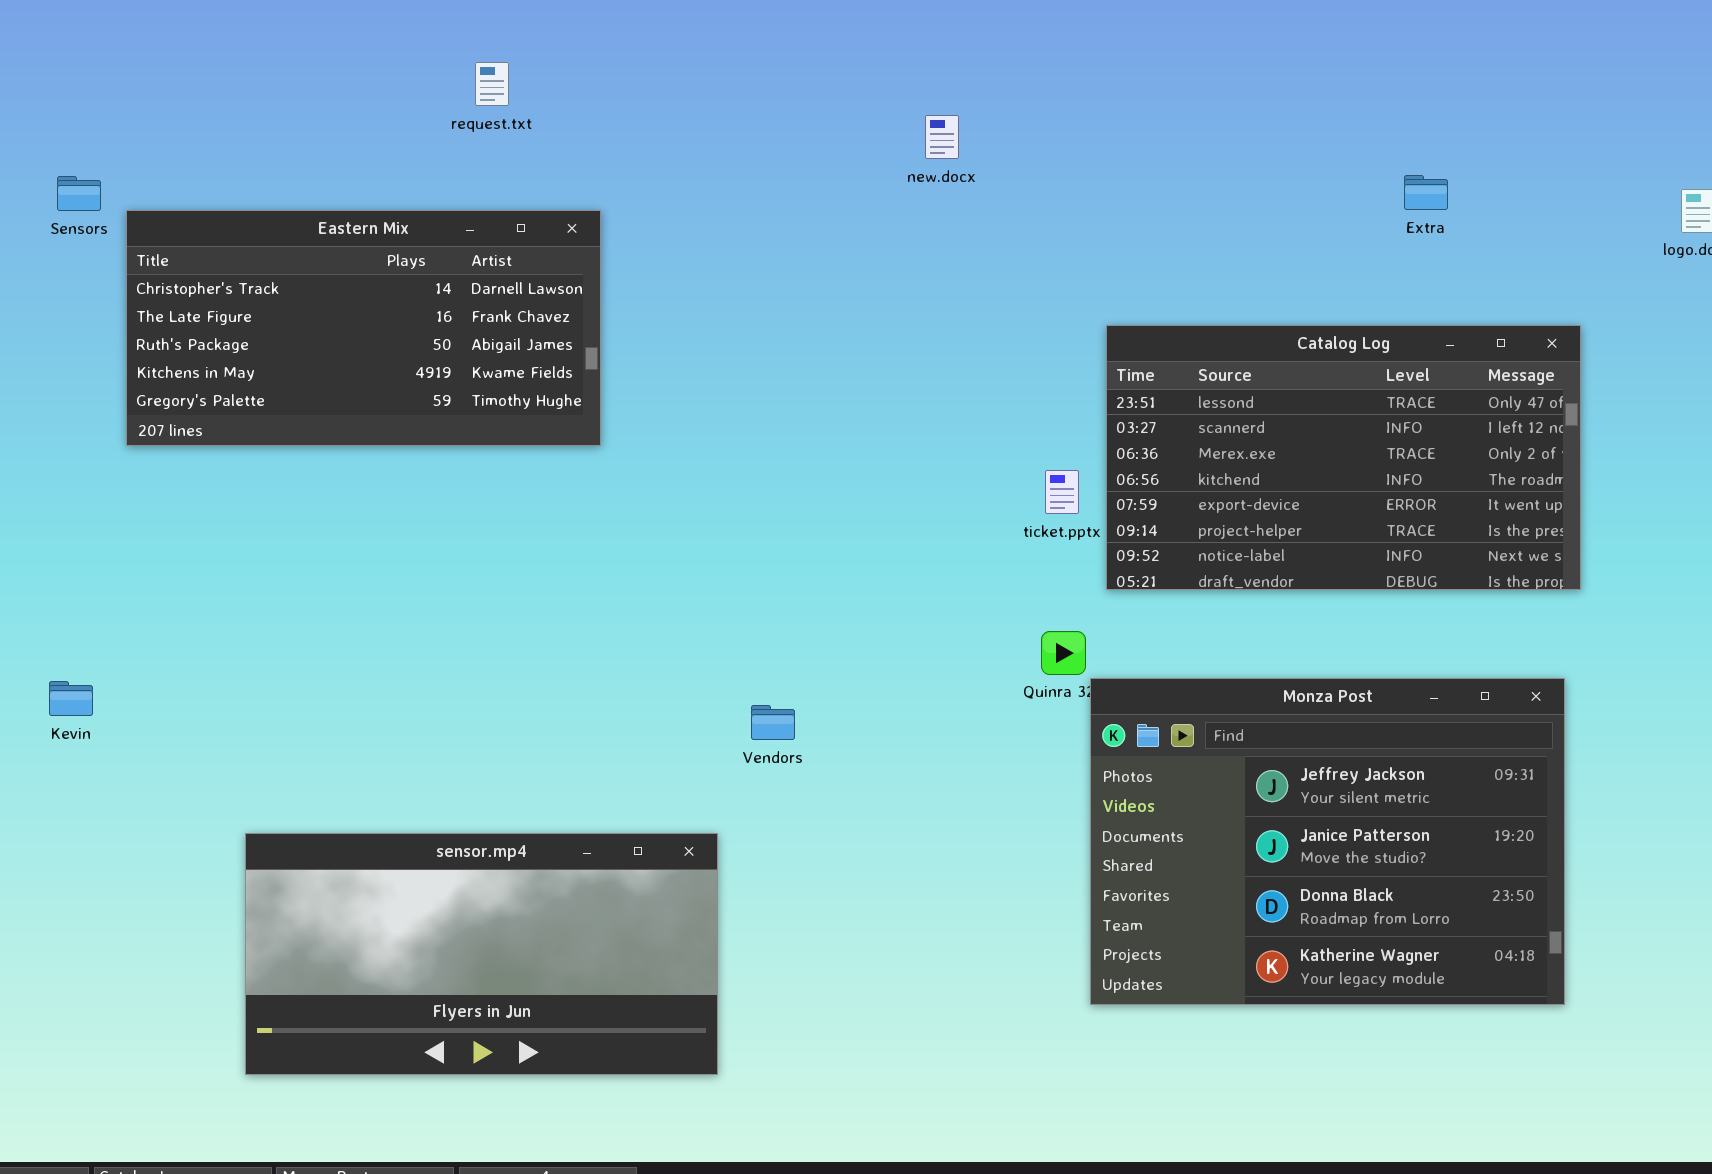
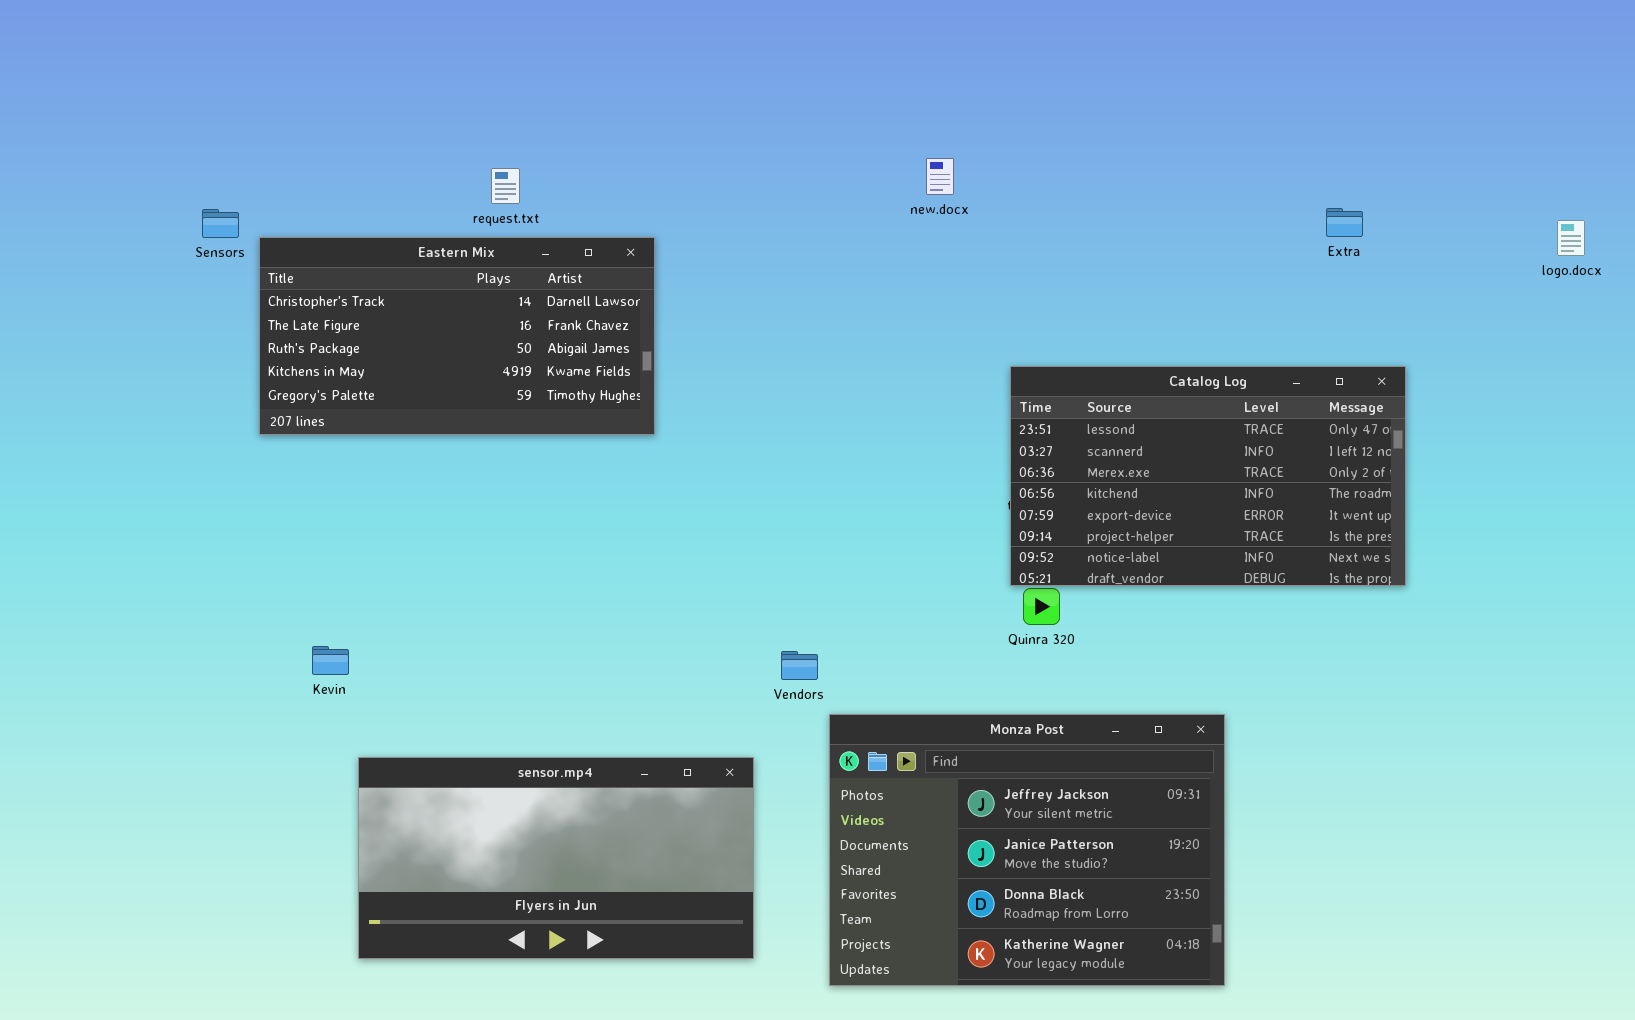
request.txt: [475,62,509,106] -> [491,168,520,204], moved
Catalog Log: [1106,325,1581,590] -> [1010,366,1406,586], moved
Monza Post: [1090,678,1565,1005] -> [829,714,1225,986], moved
Kevin: [49,681,93,716] -> [312,646,349,675], moved

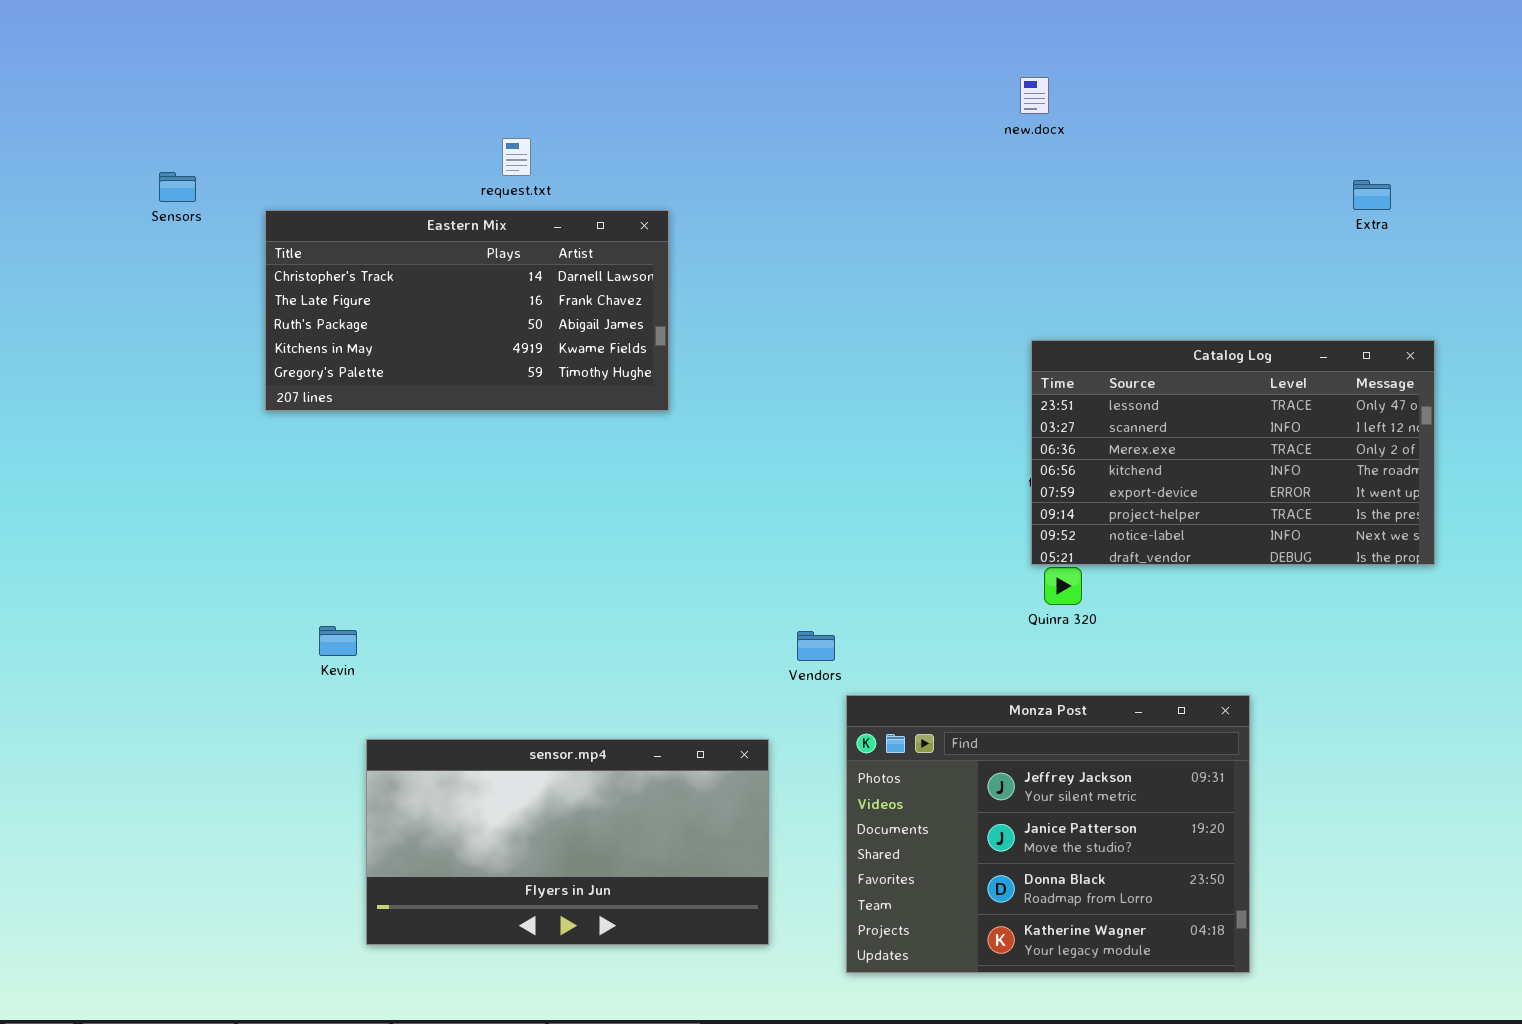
new.docx: [926,158,954,195] -> [1020,77,1049,114], moved
Sensors: [202,209,239,238] -> [159,172,196,202], moved

